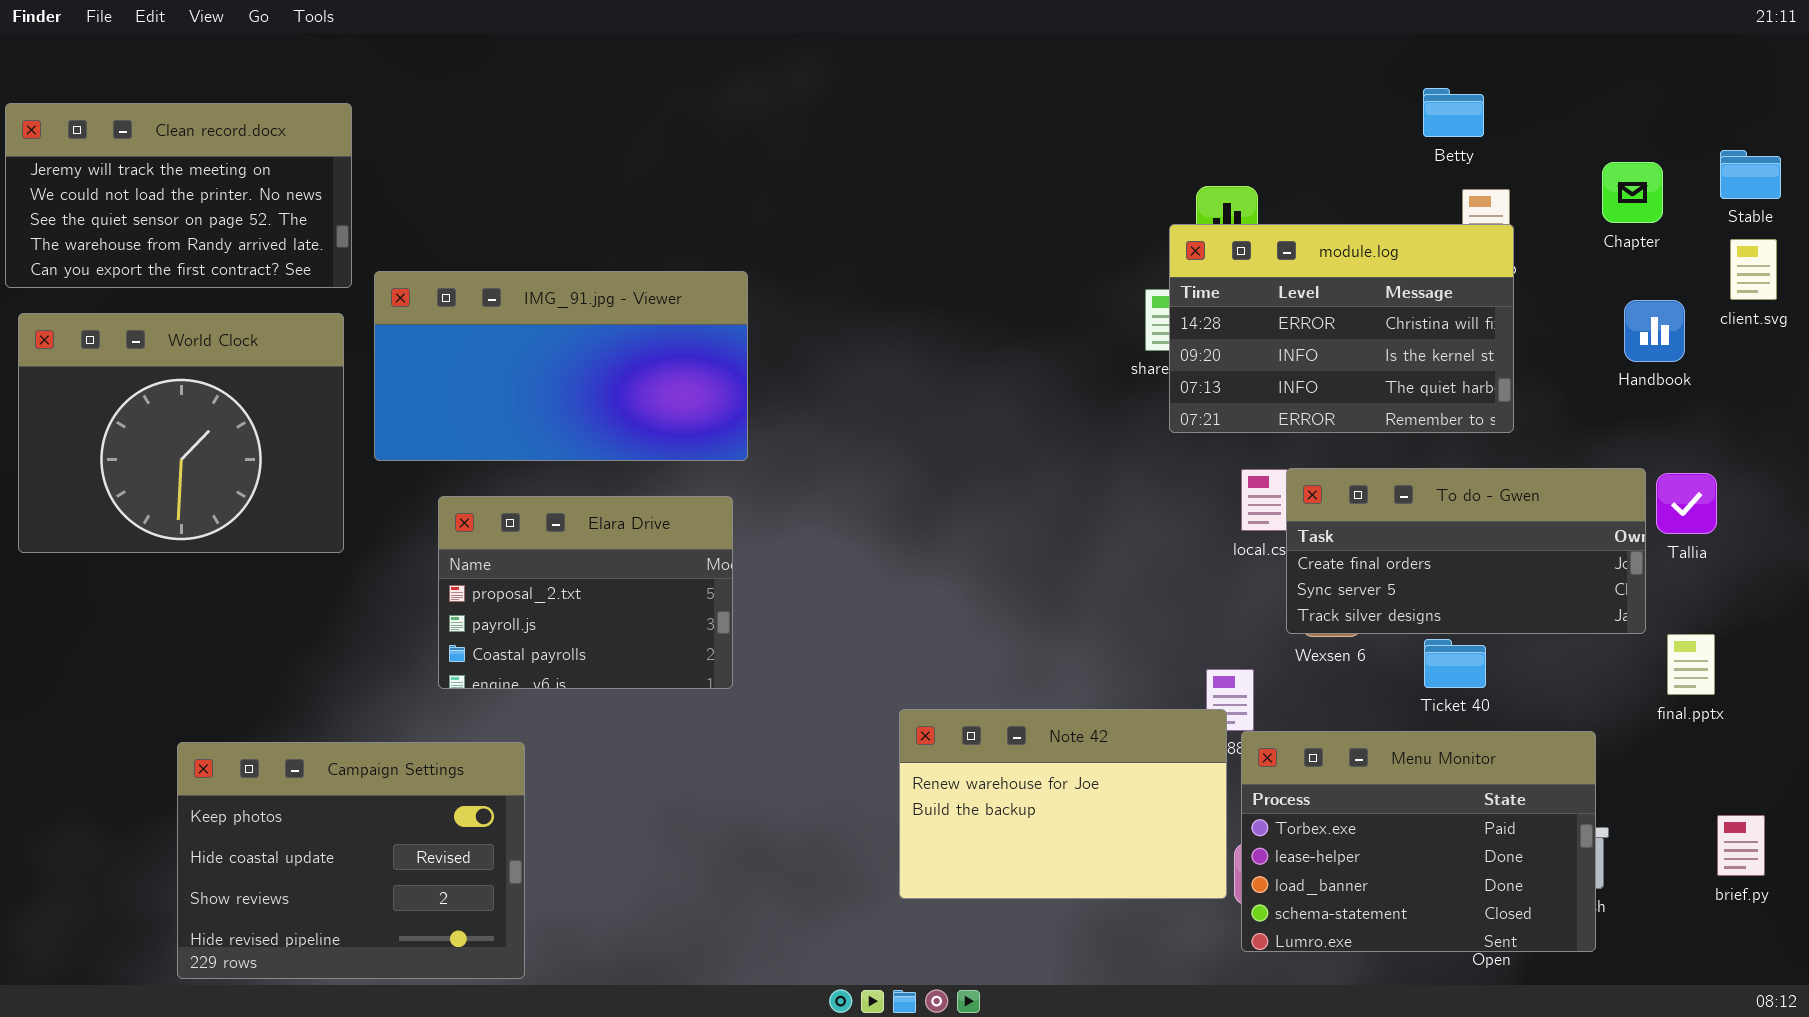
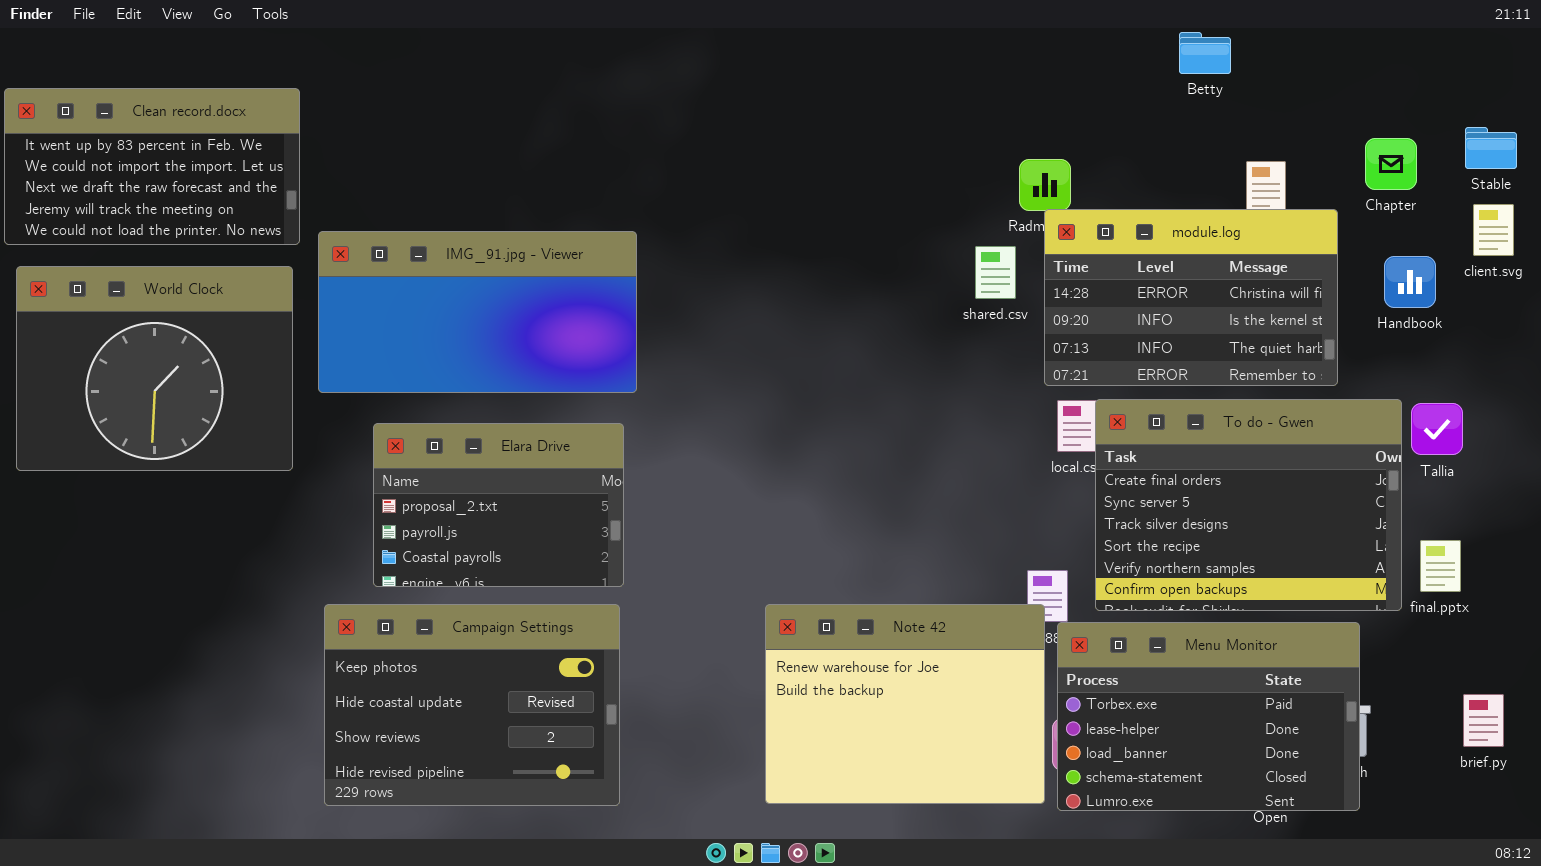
Betty: [1423,88,1484,137] -> [1179,32,1231,74], moved
Clean record.docx: [5,103,352,288] -> [4,88,300,245], scrolled up 3 rows
module.log: [1169,224,1514,433] -> [1044,209,1338,386], moved
To do - Gwen: [1286,468,1646,634] -> [1095,399,1402,611], resized
Note 42: [899,709,1227,899] -> [765,604,1045,804], resized
Campaign Settings: [177,742,525,979] -> [324,604,620,806], moved

